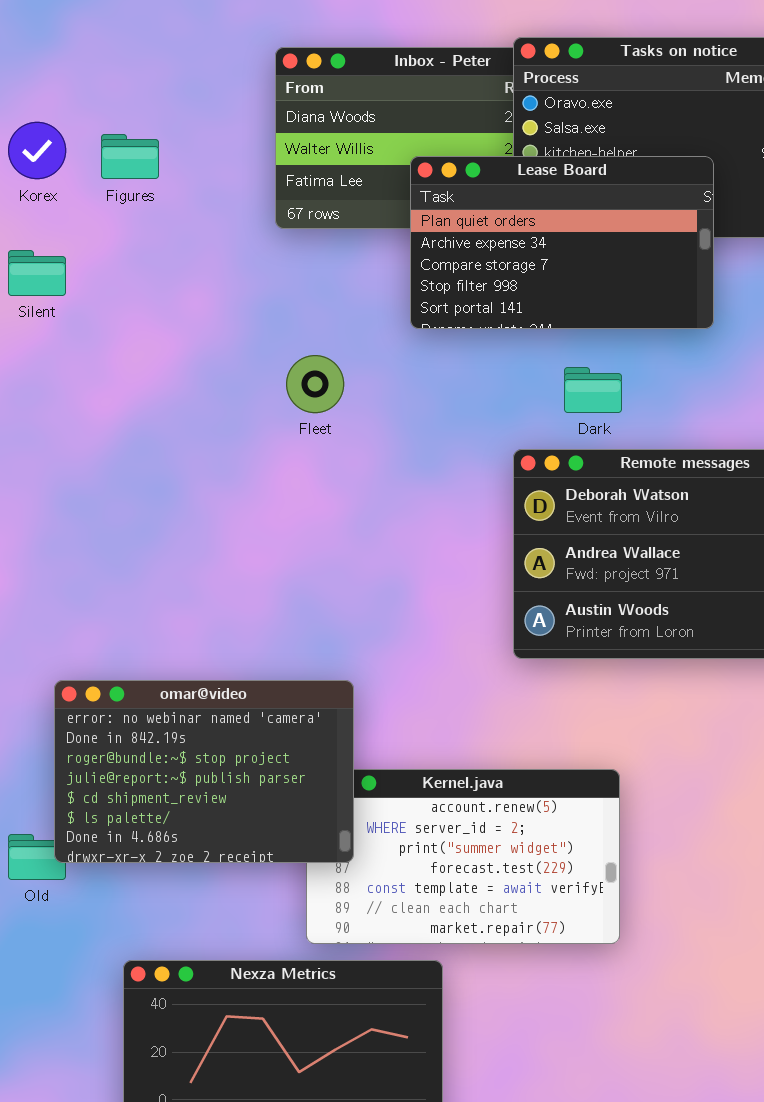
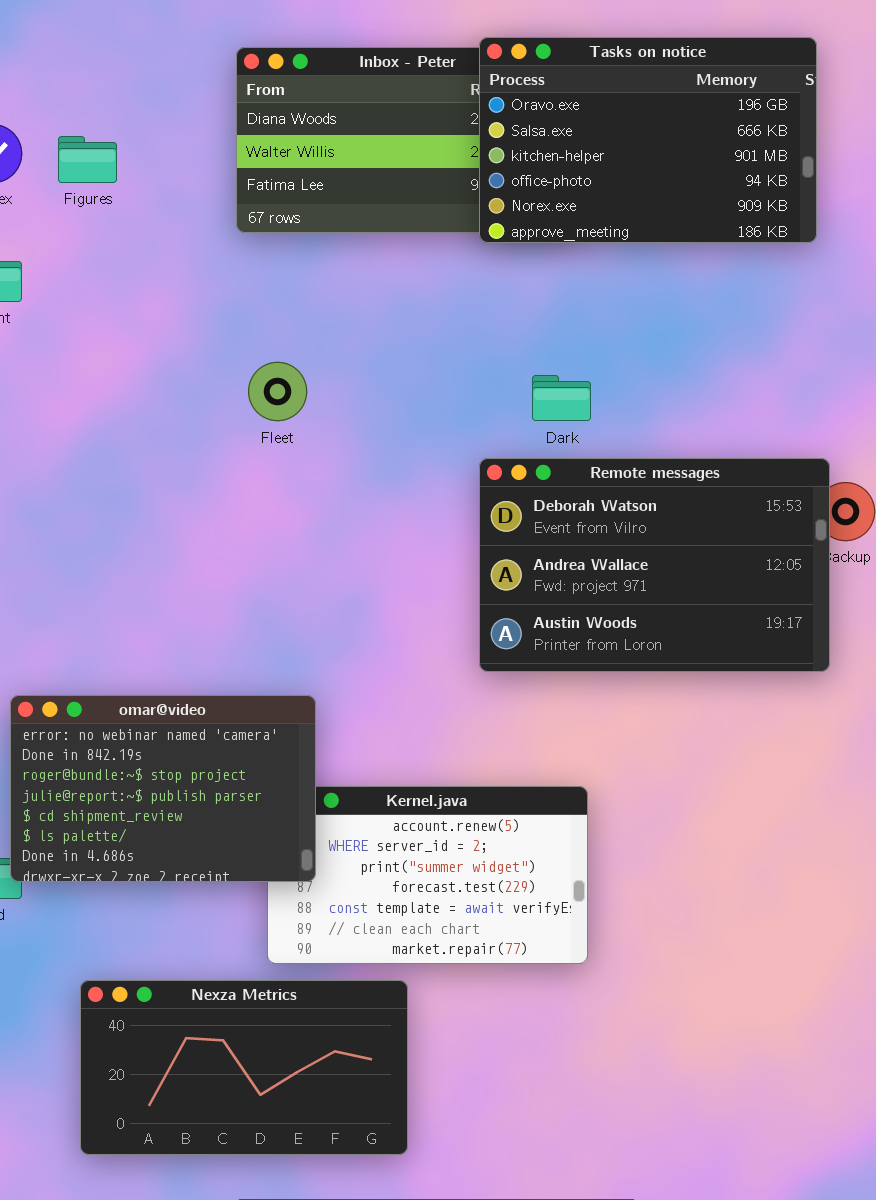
Lease Board: [410,156,714,329] -> none, closed

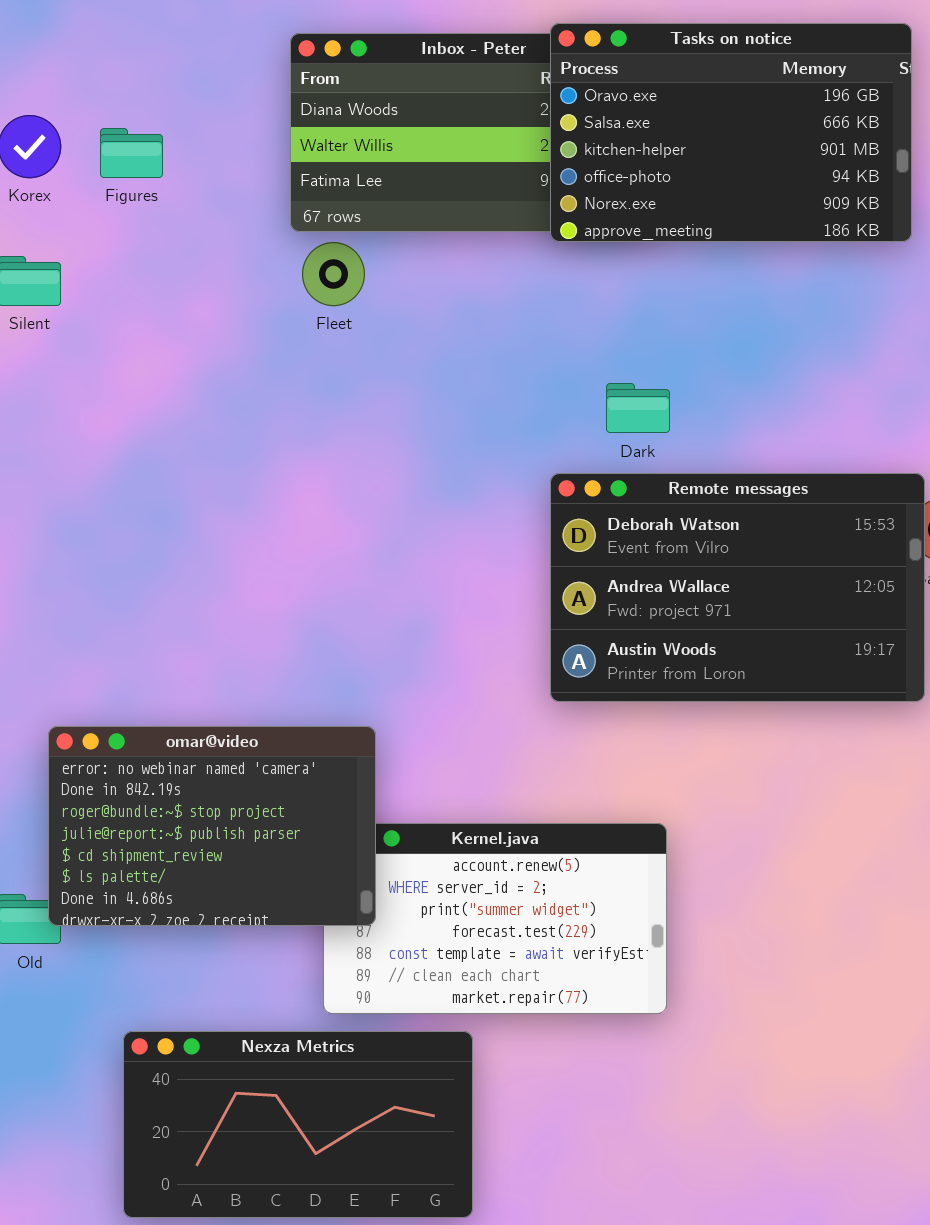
Fleet: [248,362,307,421] -> [302,242,365,306], moved

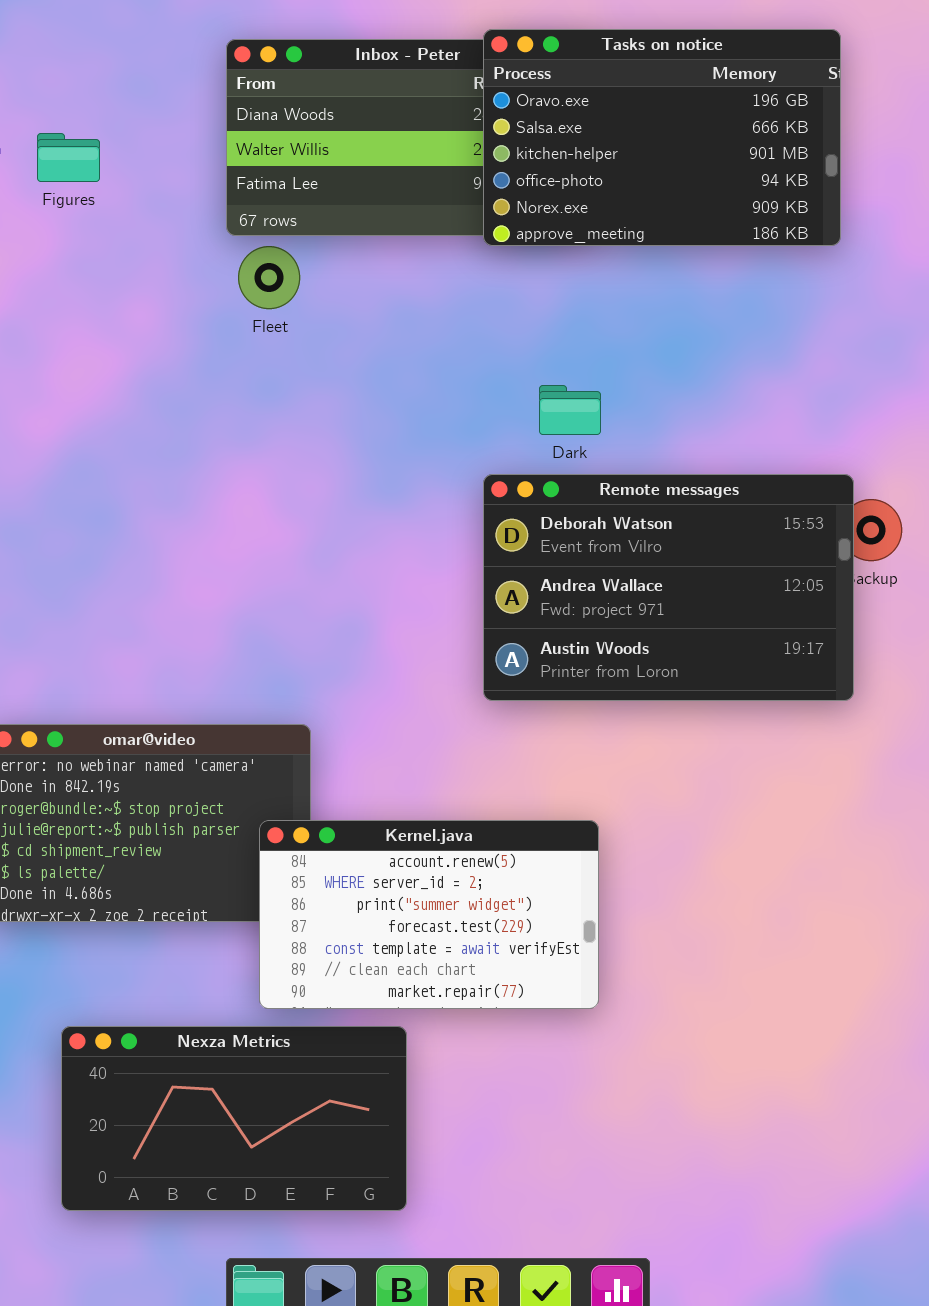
Kernel.java: [323,823,667,1014] -> [259,820,599,1009], raised

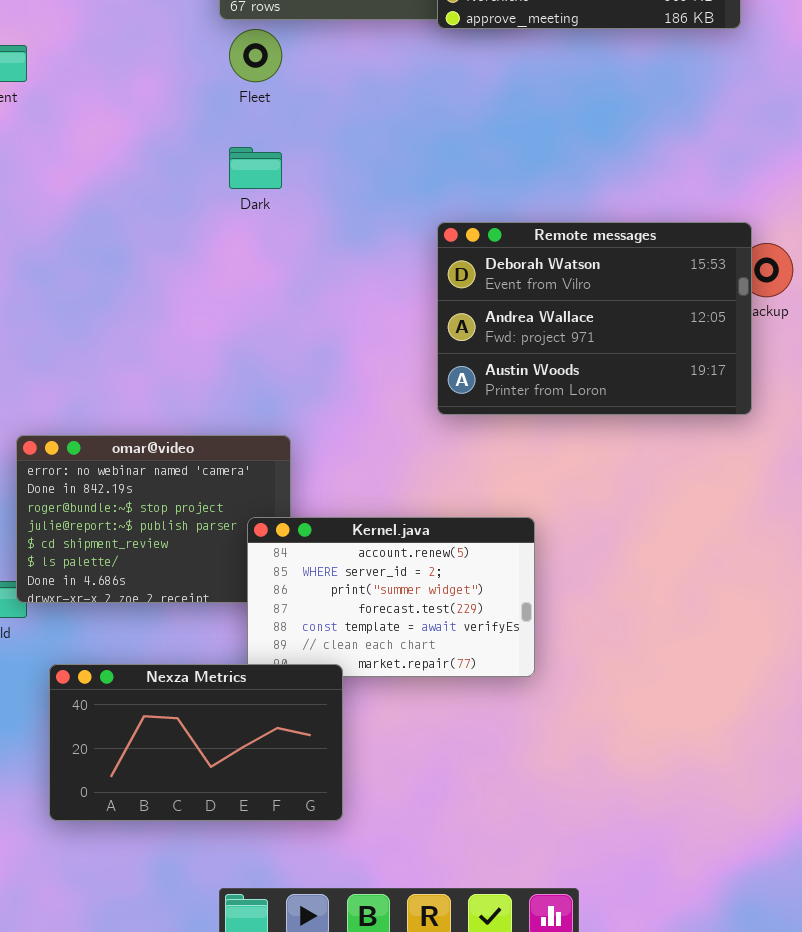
Dark: [539,385,601,435] -> [229,147,282,189], moved
Nexza Metrics: [61,1026,407,1211] -> [49,664,343,821], moved

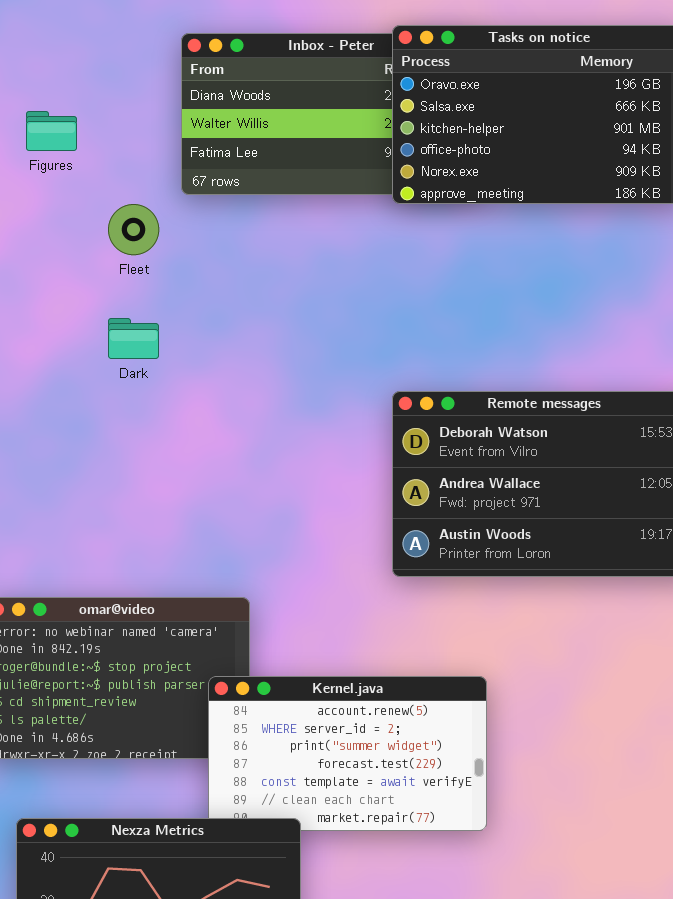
Fleet: [229,29,282,82] -> [108,204,159,255], moved
Dark: [229,147,282,189] -> [108,318,159,359], moved

